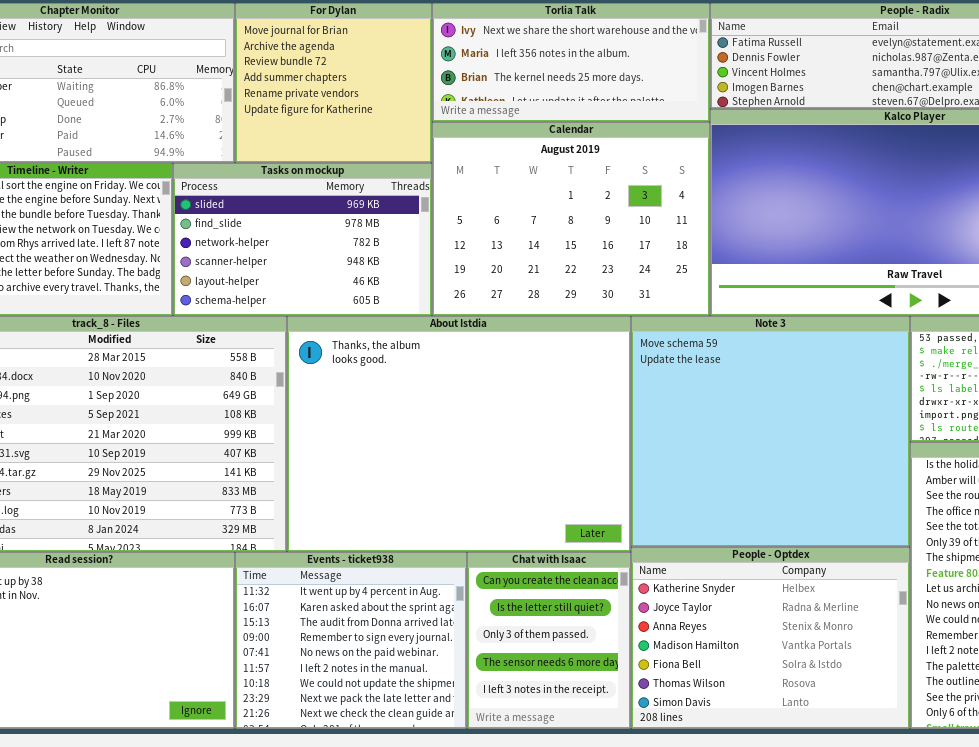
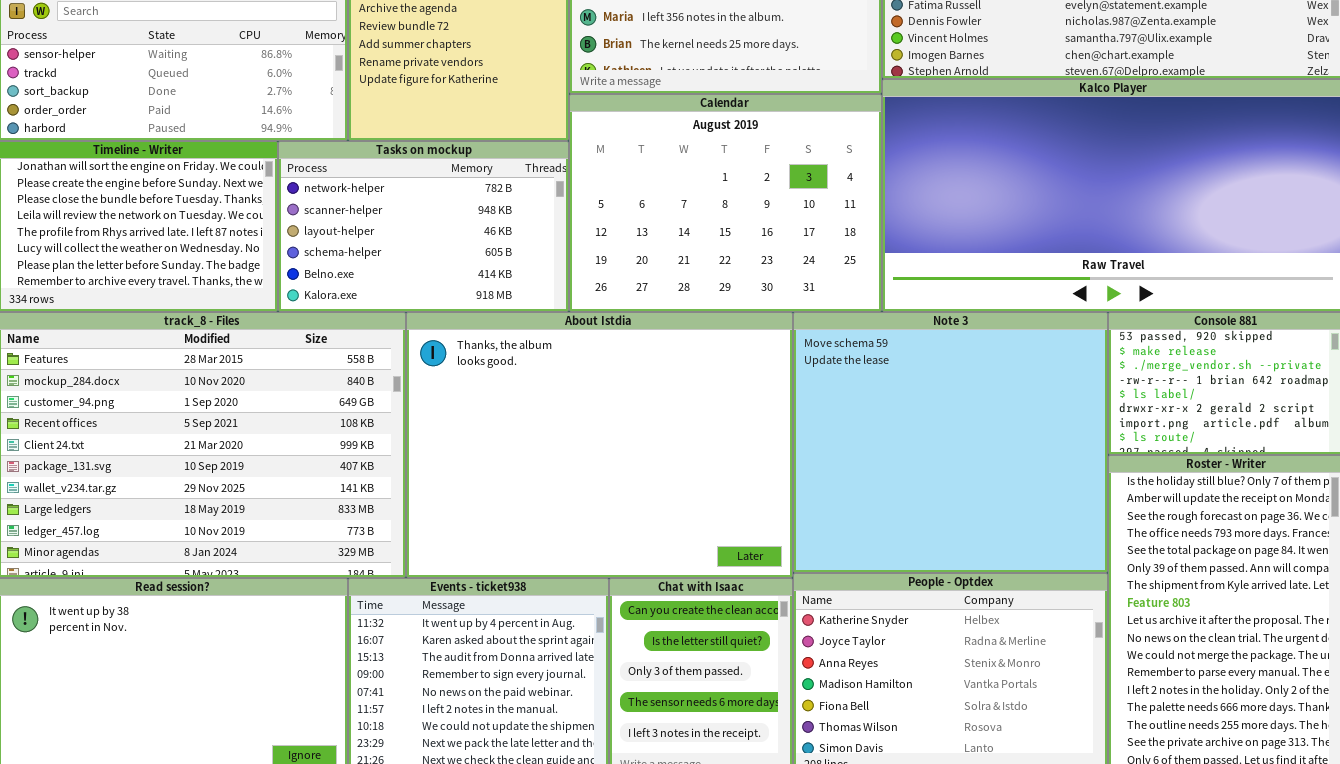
Tasks on mockup: [173,163,432,316] -> [278,141,569,312], scrolled down 2 rows

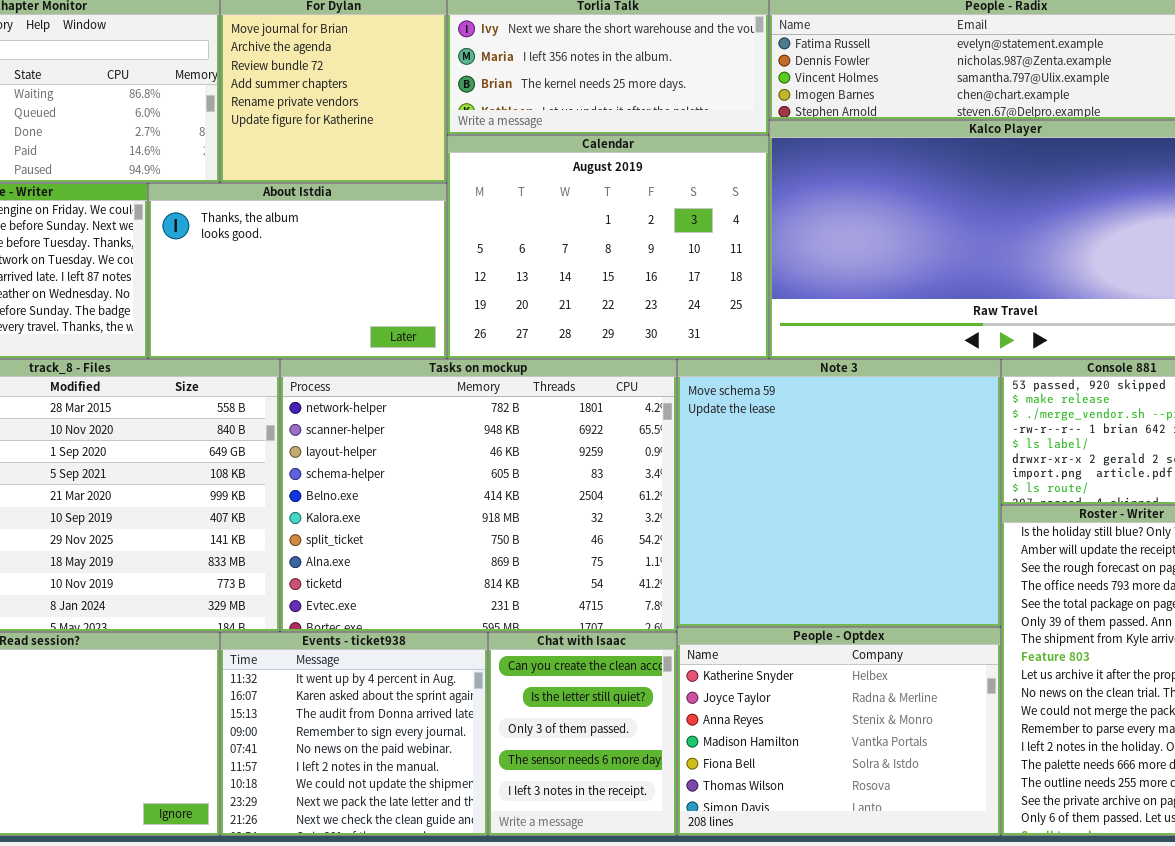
Tasks on mockup: [278,141,569,312] -> [280,359,677,632], moved, resized
About Istdia: [406,312,793,578] -> [148,183,447,359], moved, resized

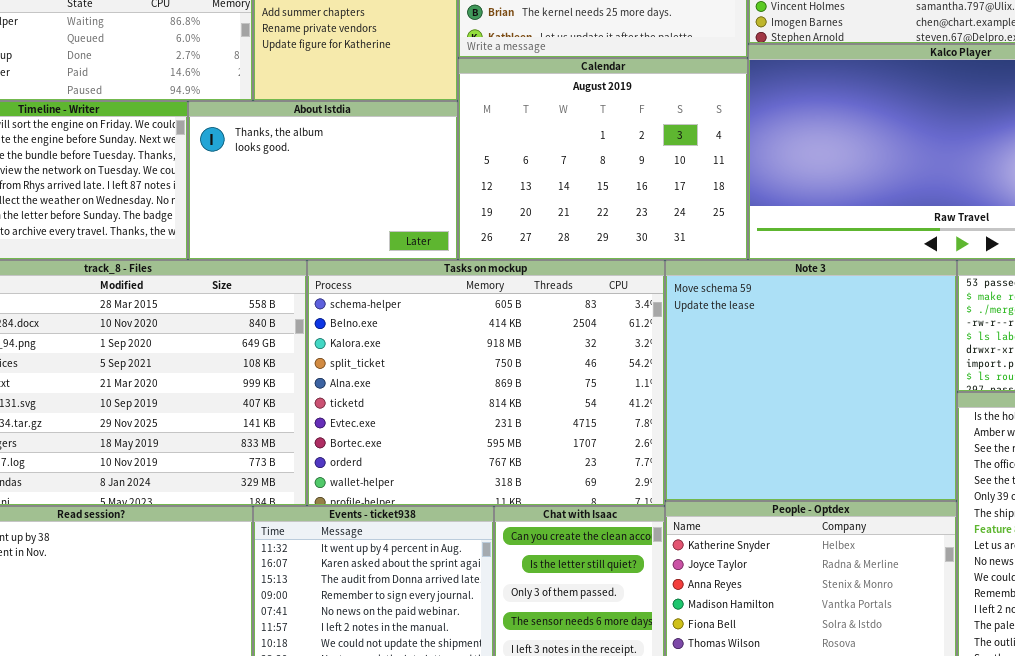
Tasks on mockup: [280,359,677,632] -> [307,260,665,506], scrolled down 3 rows

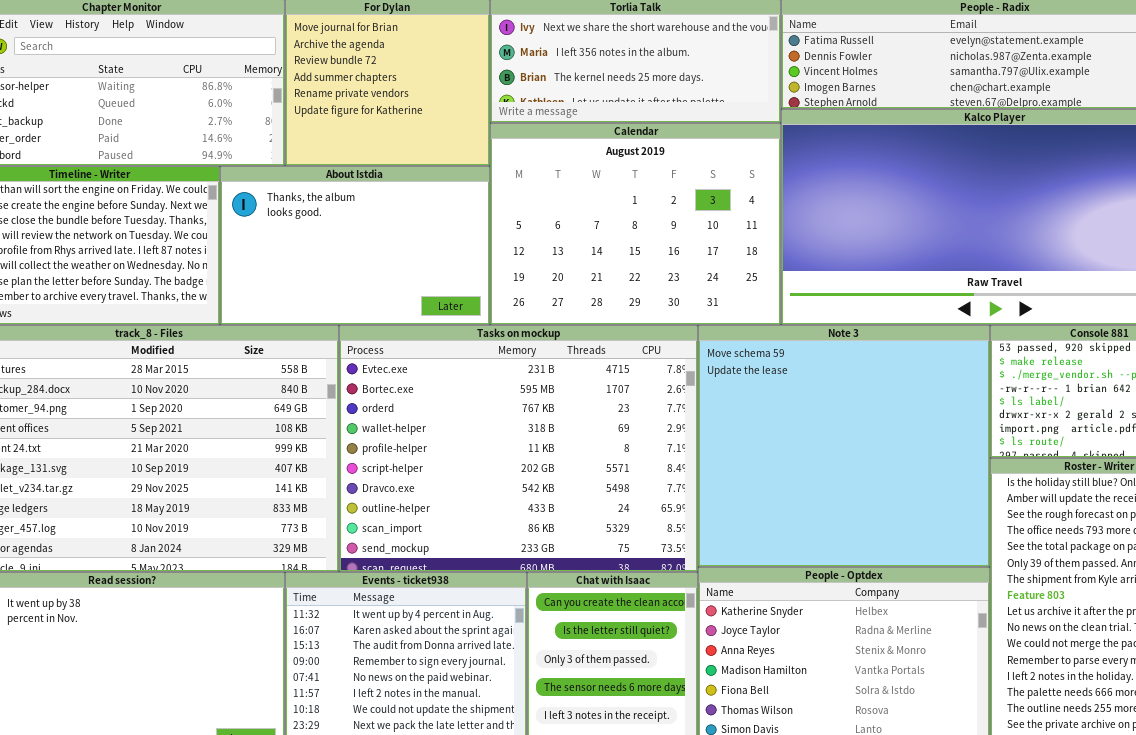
Tasks on mockup: [307,260,665,506] -> [339,325,698,572], scrolled down 6 rows

